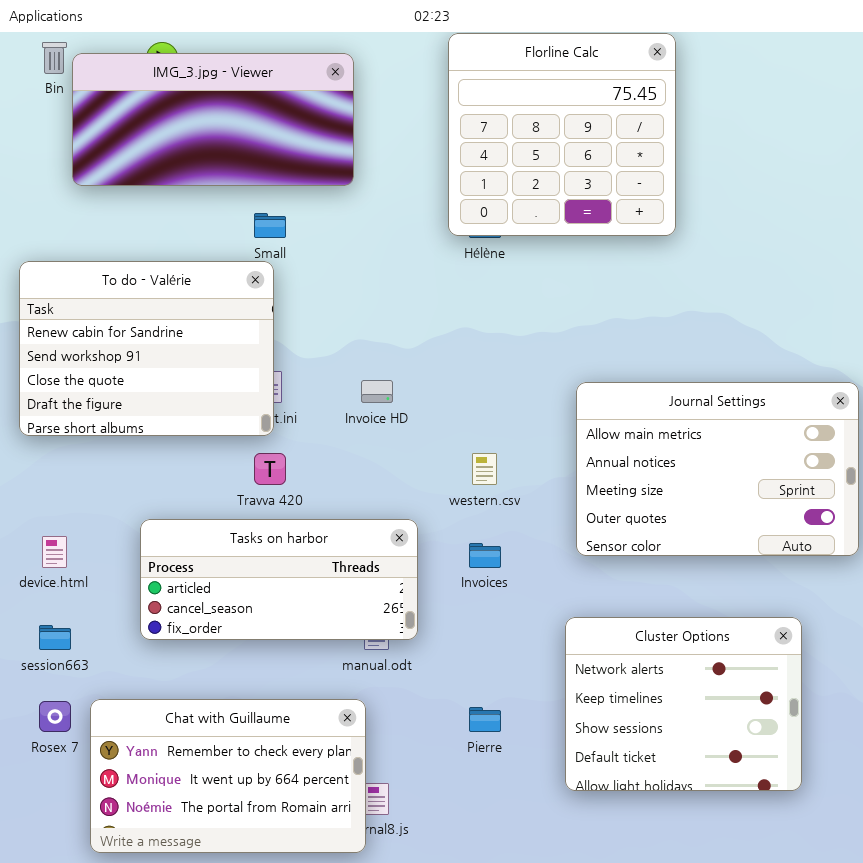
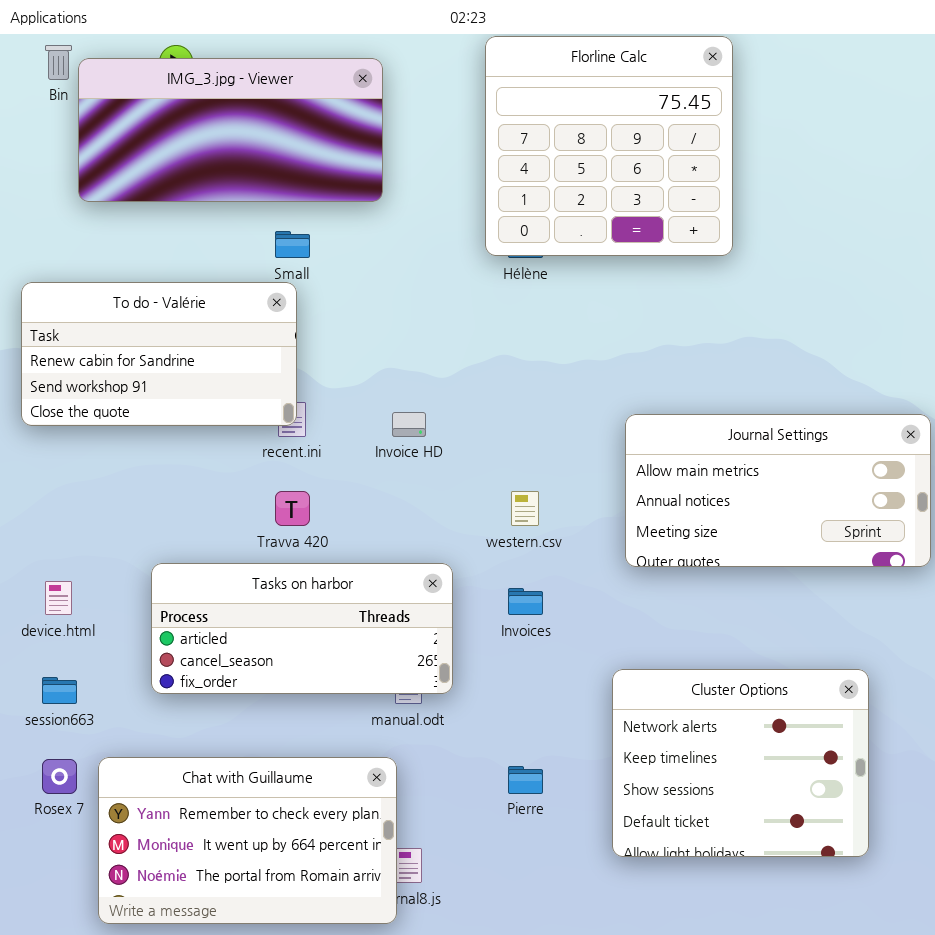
To do - Valérie: [19,261,274,436] -> [21,282,297,426], resized
Journal Settings: [576,382,859,556] -> [625,414,931,567], resized

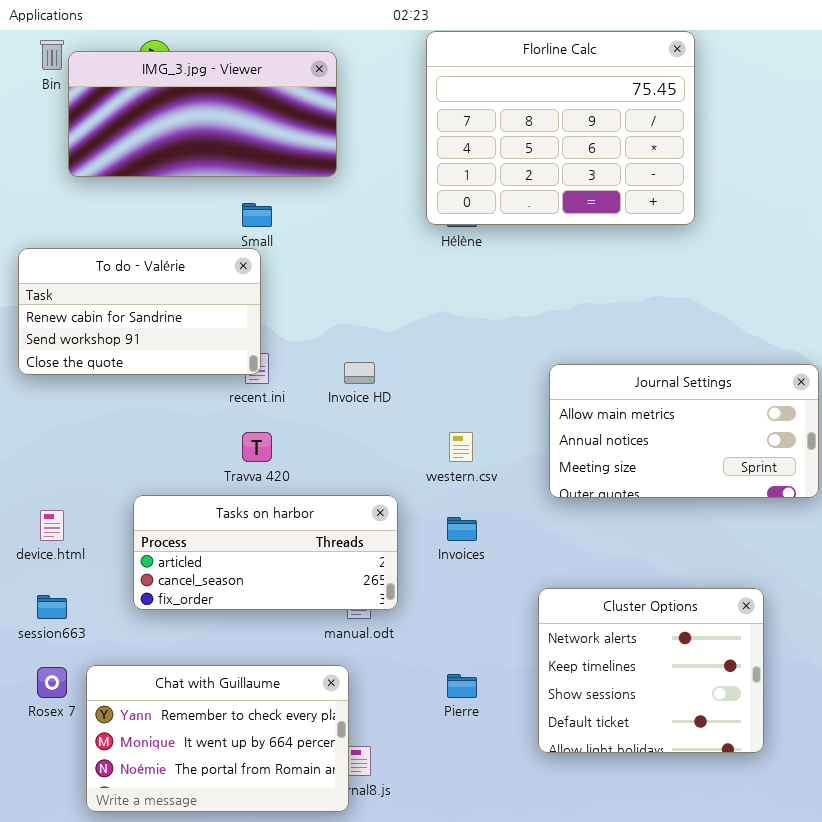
Florline Calc: [485,36,733,256] -> [426,31,695,225], resized

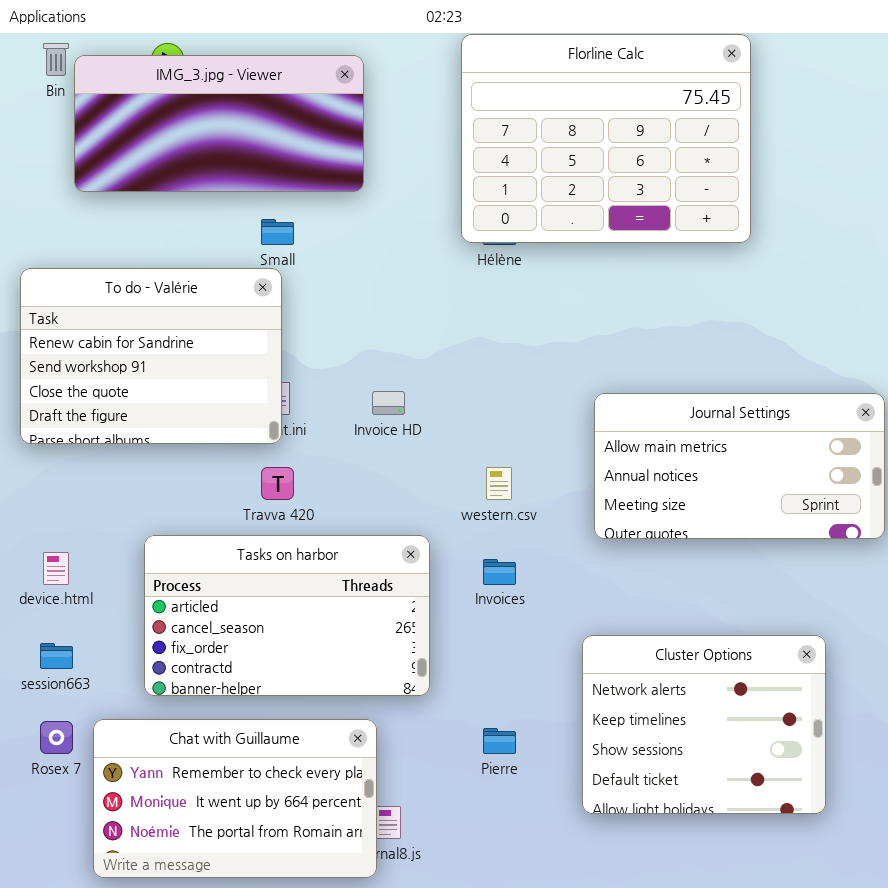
To do - Valérie: [18,248,261,375] -> [20,268,282,444], resized
Tasks on harbor: [133,495,398,610] -> [144,535,430,696], resized

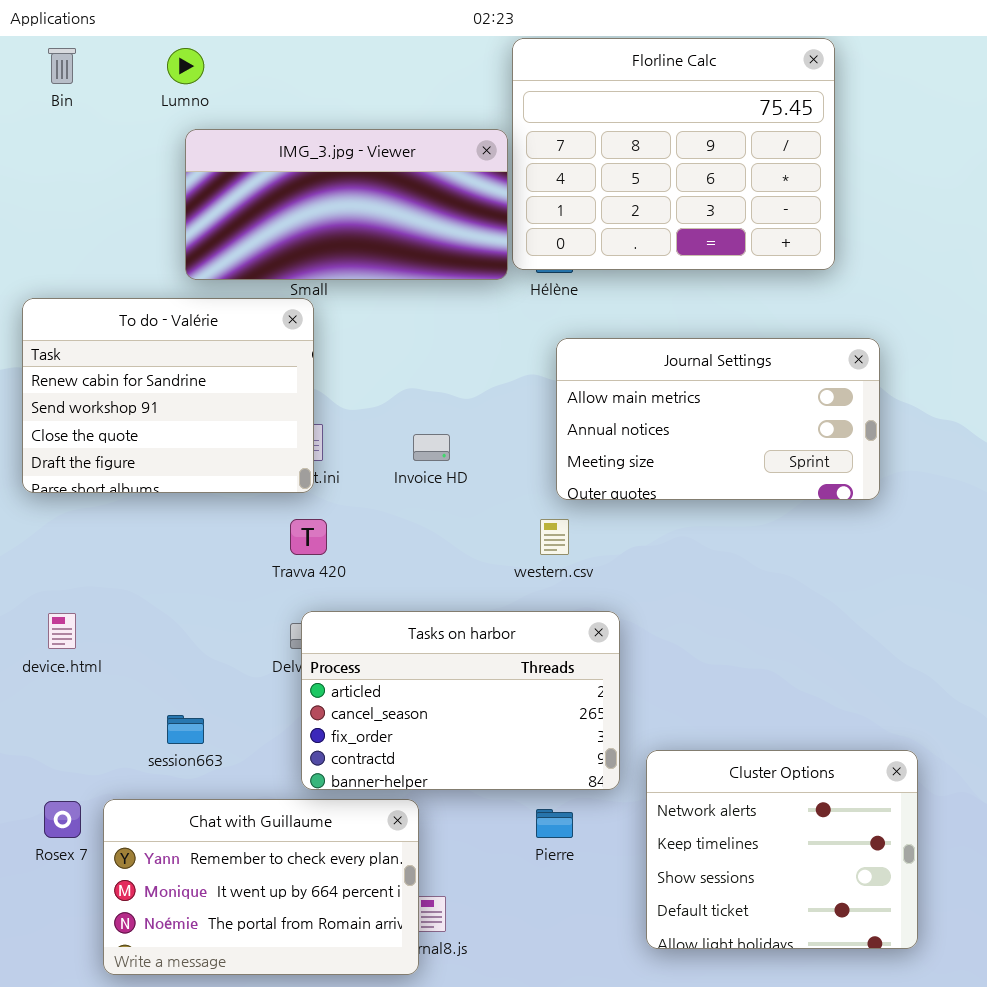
IMG_3.jpg - Viewer: [74,55,364,192] -> [185,129,508,280], moved
Journal Settings: [594,393,885,539] -> [556,338,880,500], moved
Tasks on harbor: [144,535,430,696] -> [301,611,620,790], moved
Cluster Options: [582,635,826,814] -> [646,750,918,949], moved
session663: [40,643,73,669] -> [167,715,204,744], moved

